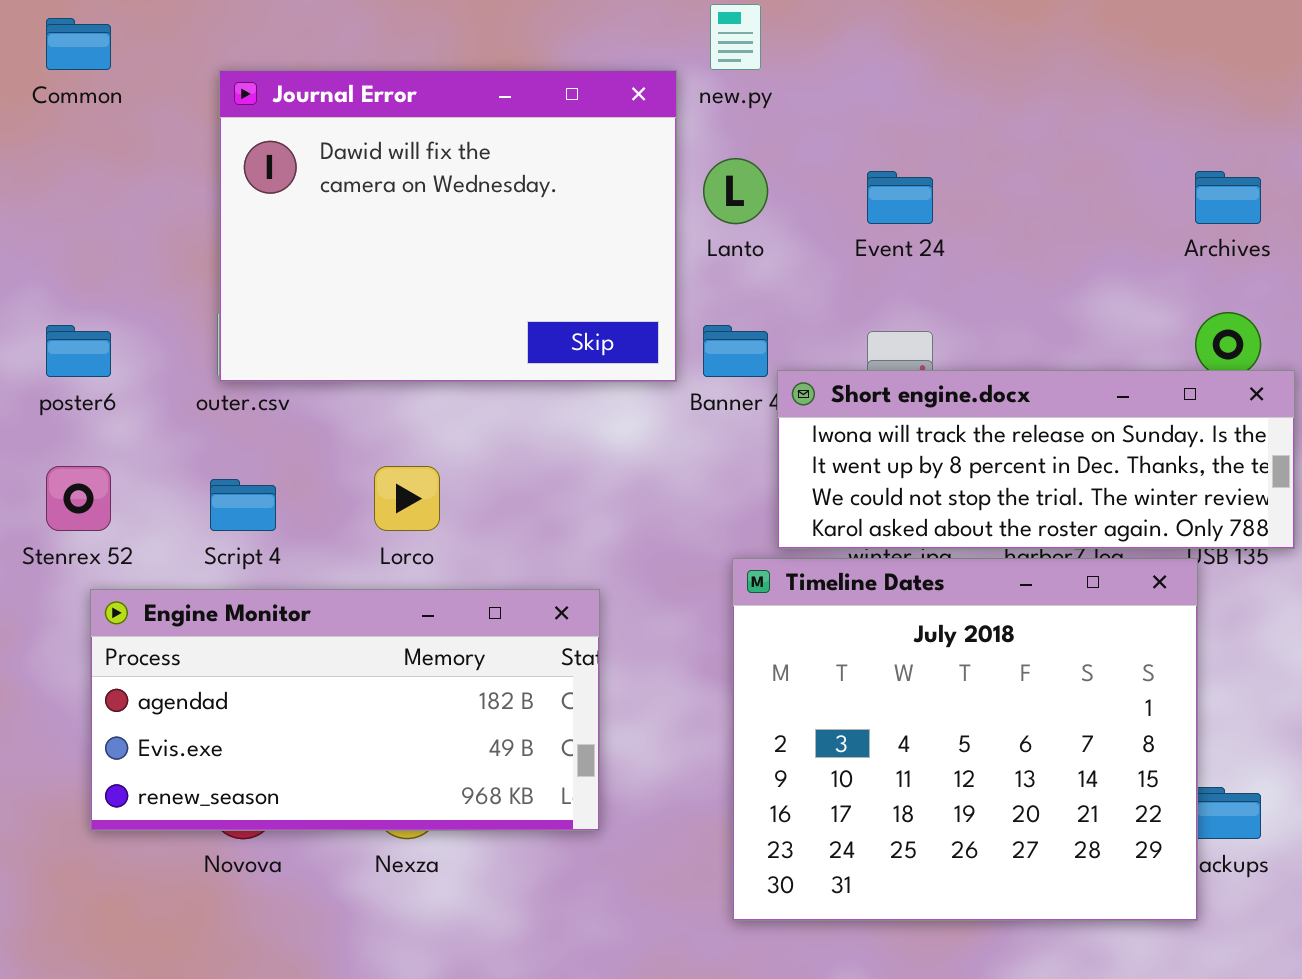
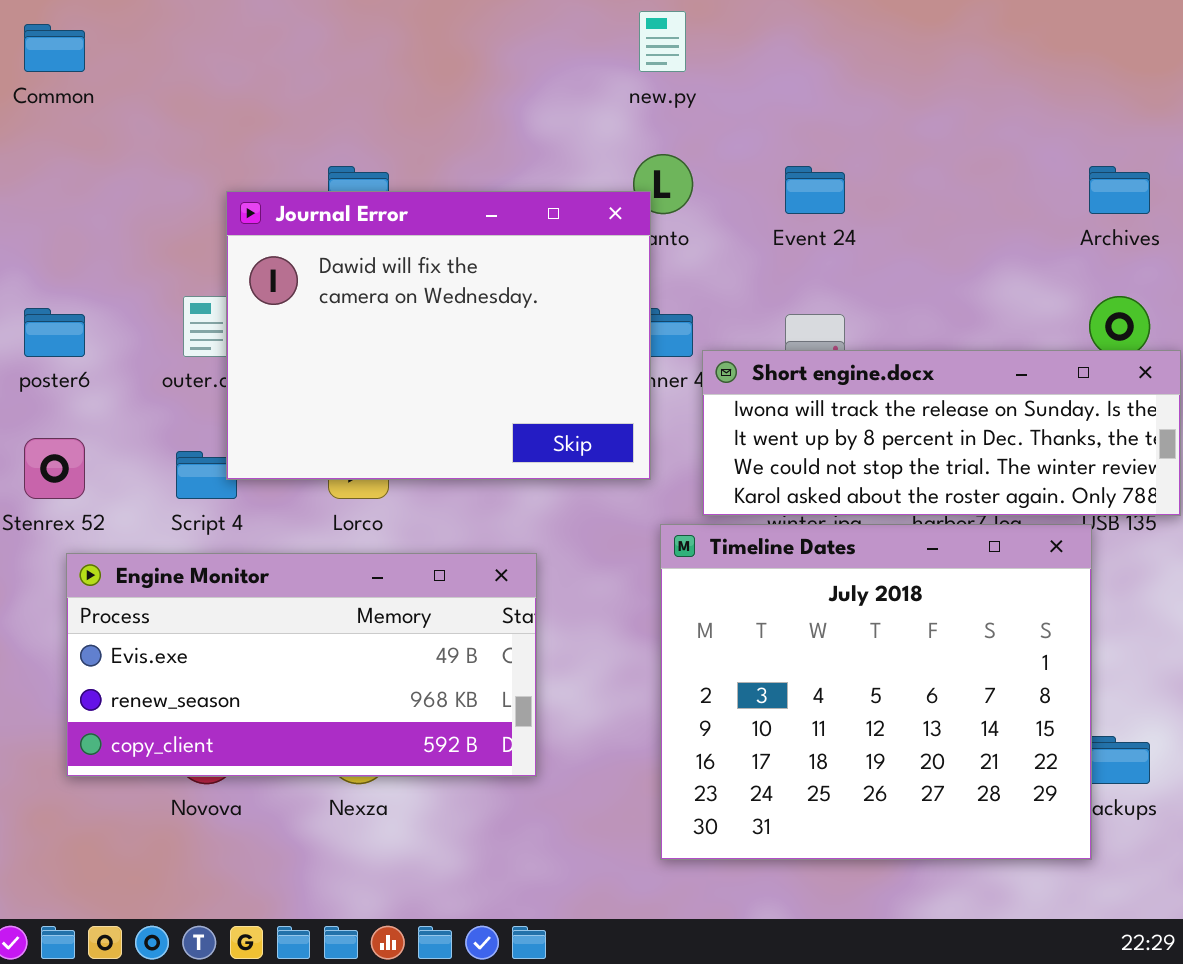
Journal Error: [219,70,677,382] -> [226,191,651,480], moved
Engine Monitor: [90,589,600,831] -> [66,553,537,777], scrolled down 1 row

